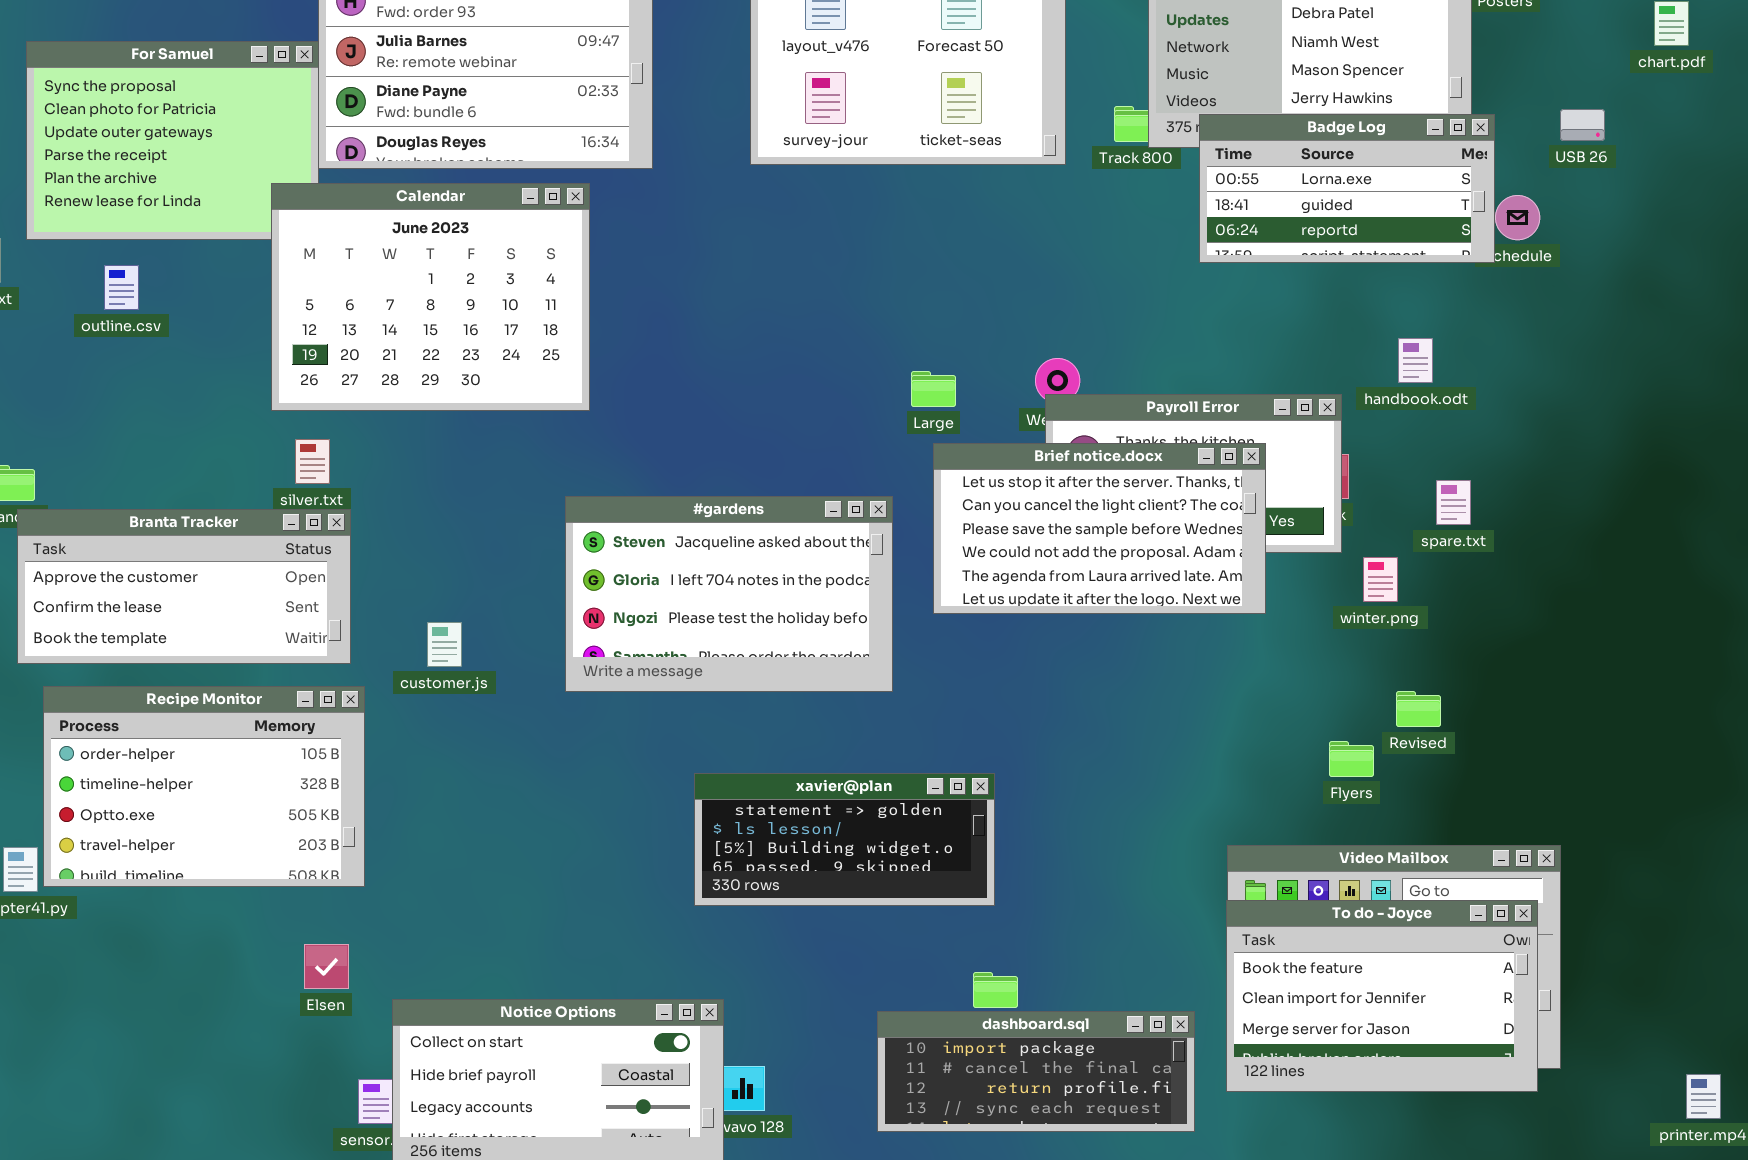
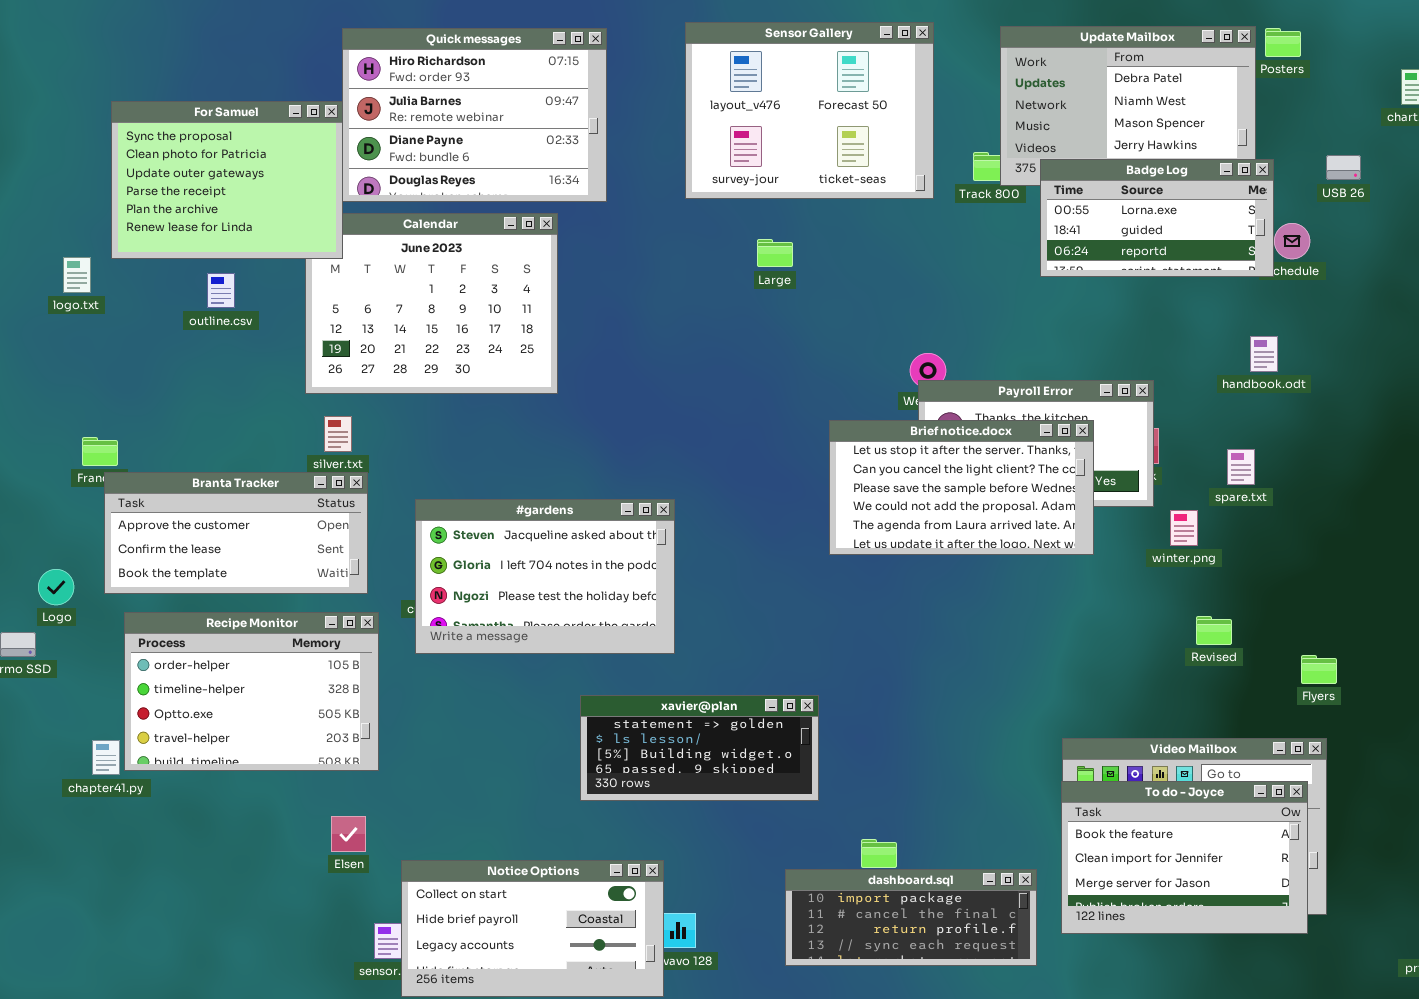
For Samuel: [26,41,319,240] -> [111,101,343,259], raised
outline.csv: [104,265,139,310] -> [207,273,235,308], moved
handbook.odt: [1398,338,1433,383] -> [1250,336,1278,372], moved
Large: [911,371,956,407] -> [757,239,793,267], moved
#gardens: [565,496,893,692] -> [415,499,675,654], moved
Flyers: [1329,741,1374,777] -> [1301,655,1337,684], moved
xavier@plan: [694,773,995,906] -> [580,695,819,801], moved

